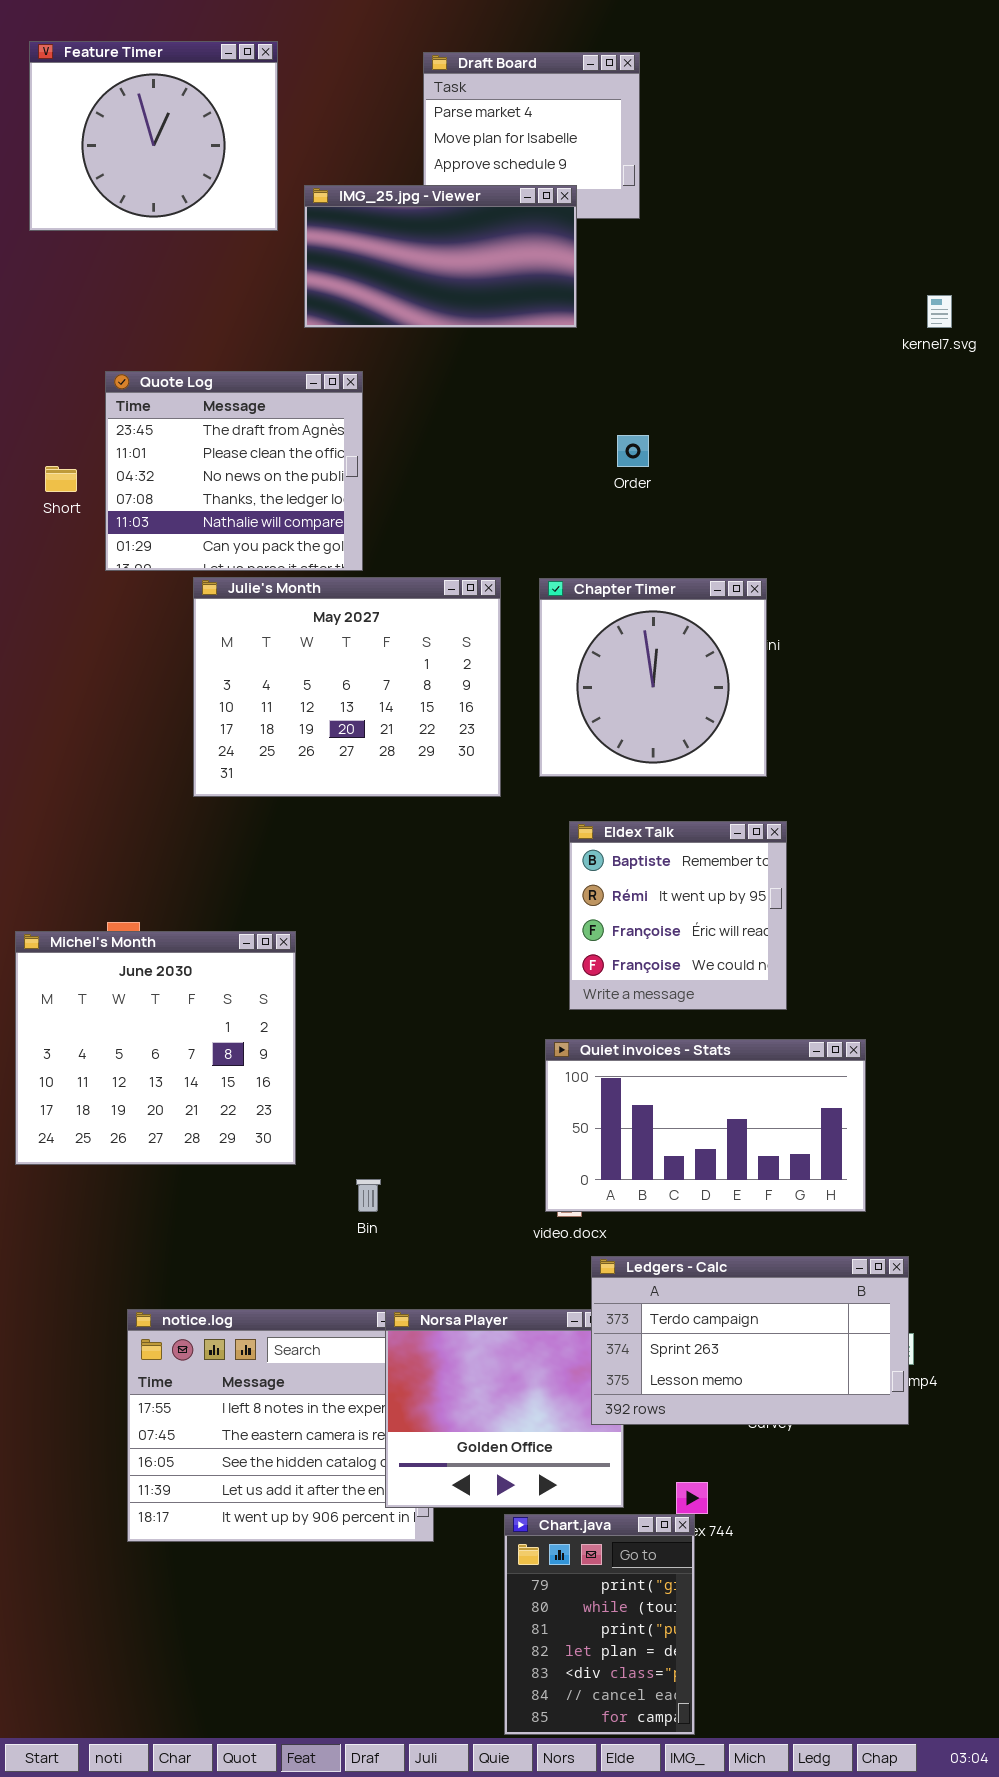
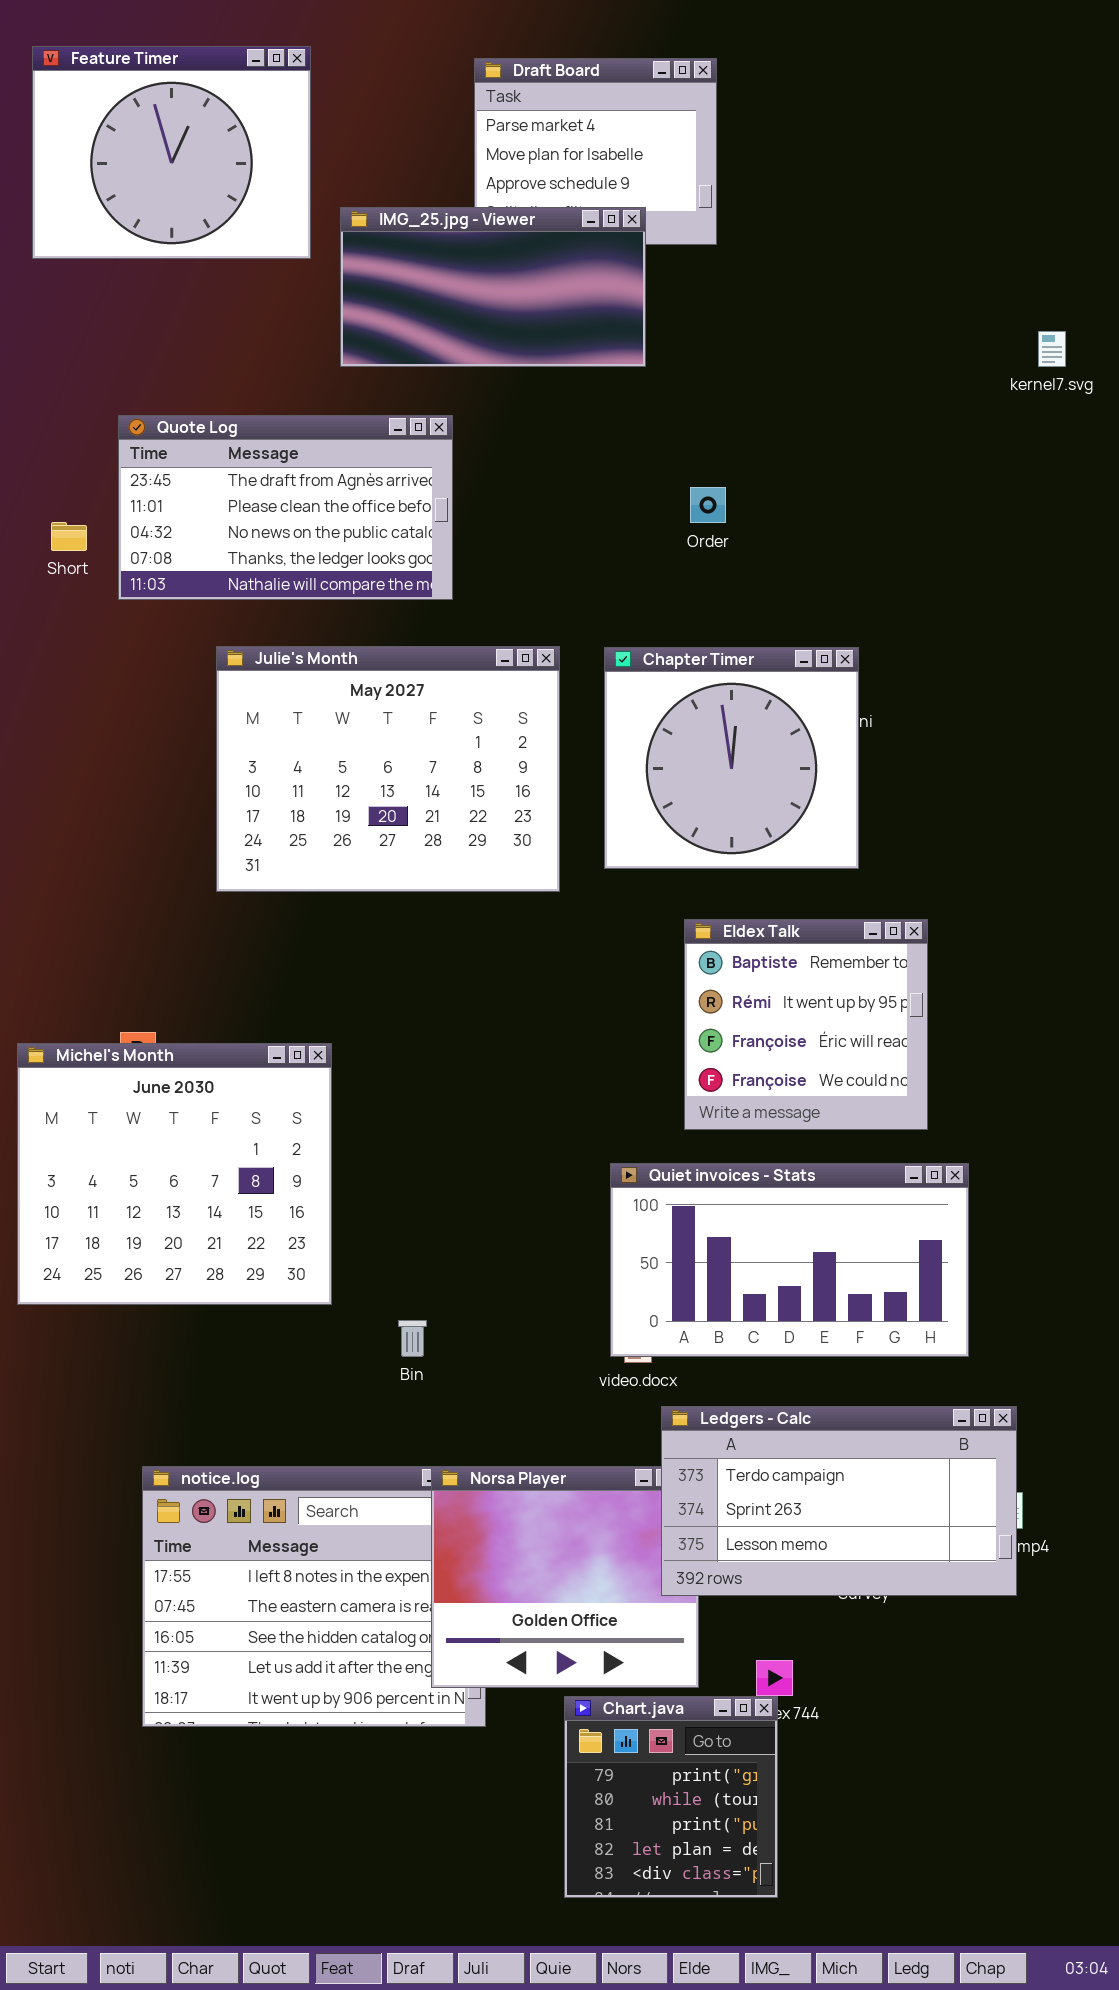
Quote Log: [105,371,363,571] -> [118,415,453,600], resized
Eldex Talk: [569,821,787,1010] -> [684,919,928,1130], moved
Chart.java: [504,1514,695,1735] -> [564,1696,778,1898], resized

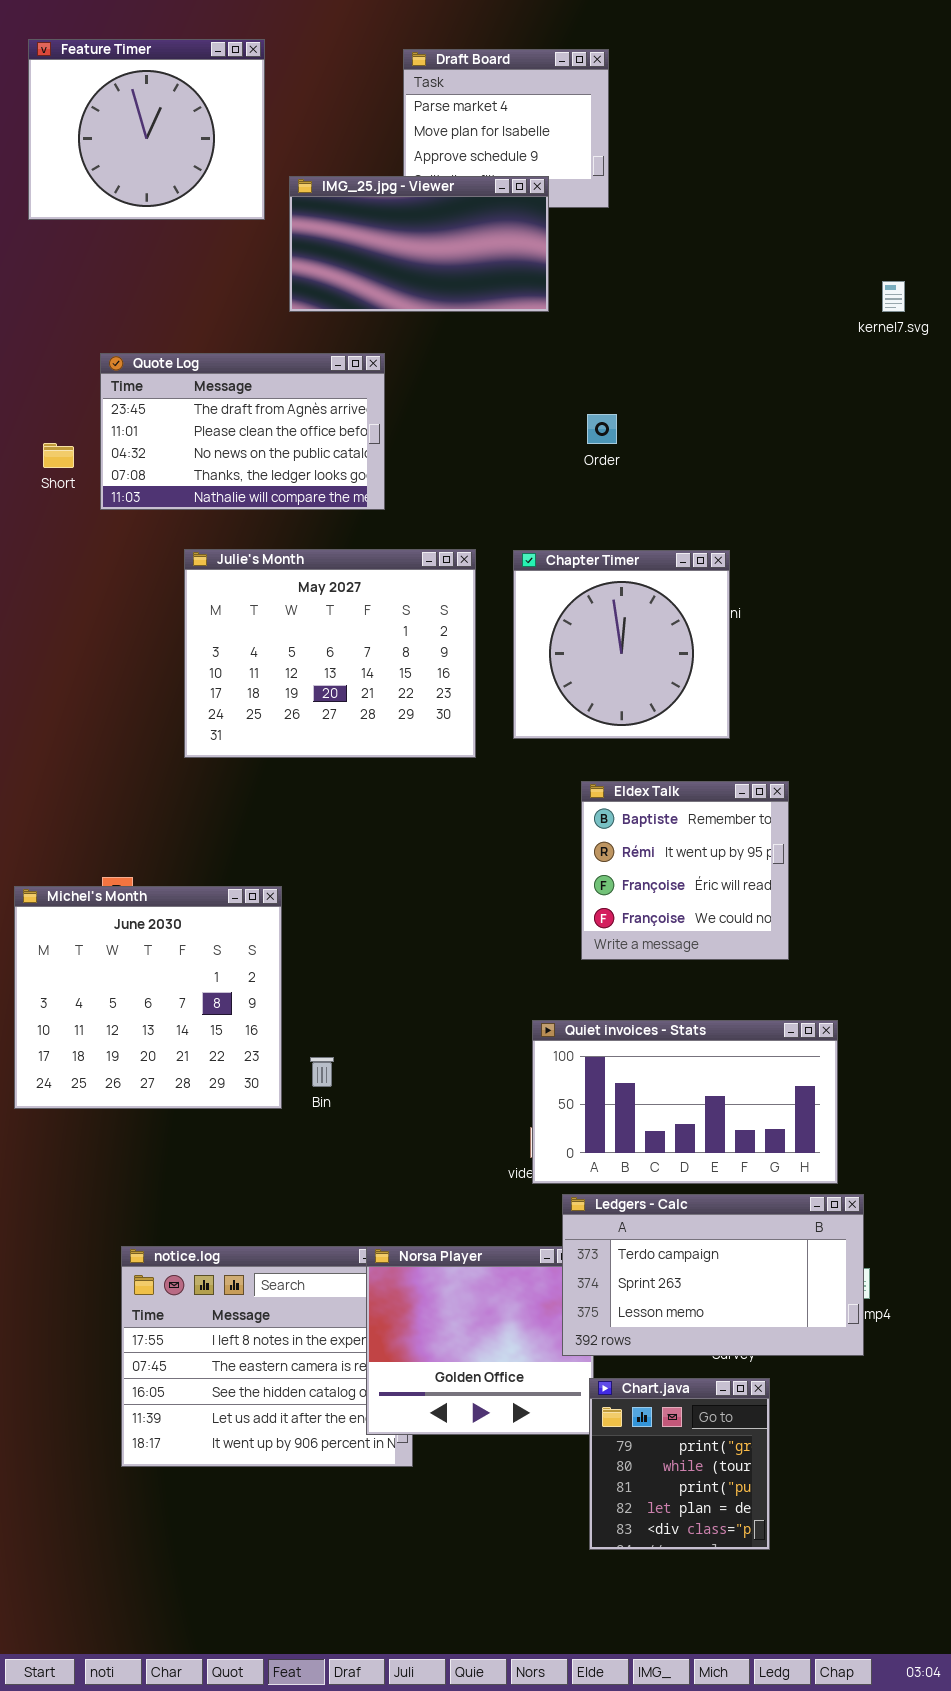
Quiet invoices - Stats: [610,1163,969,1357] -> [532,1020,838,1184], moved
Bin: [398,1320,427,1357] -> [310,1057,334,1087], moved
Chart.java: [564,1696,778,1898] -> [589,1378,770,1550], moved

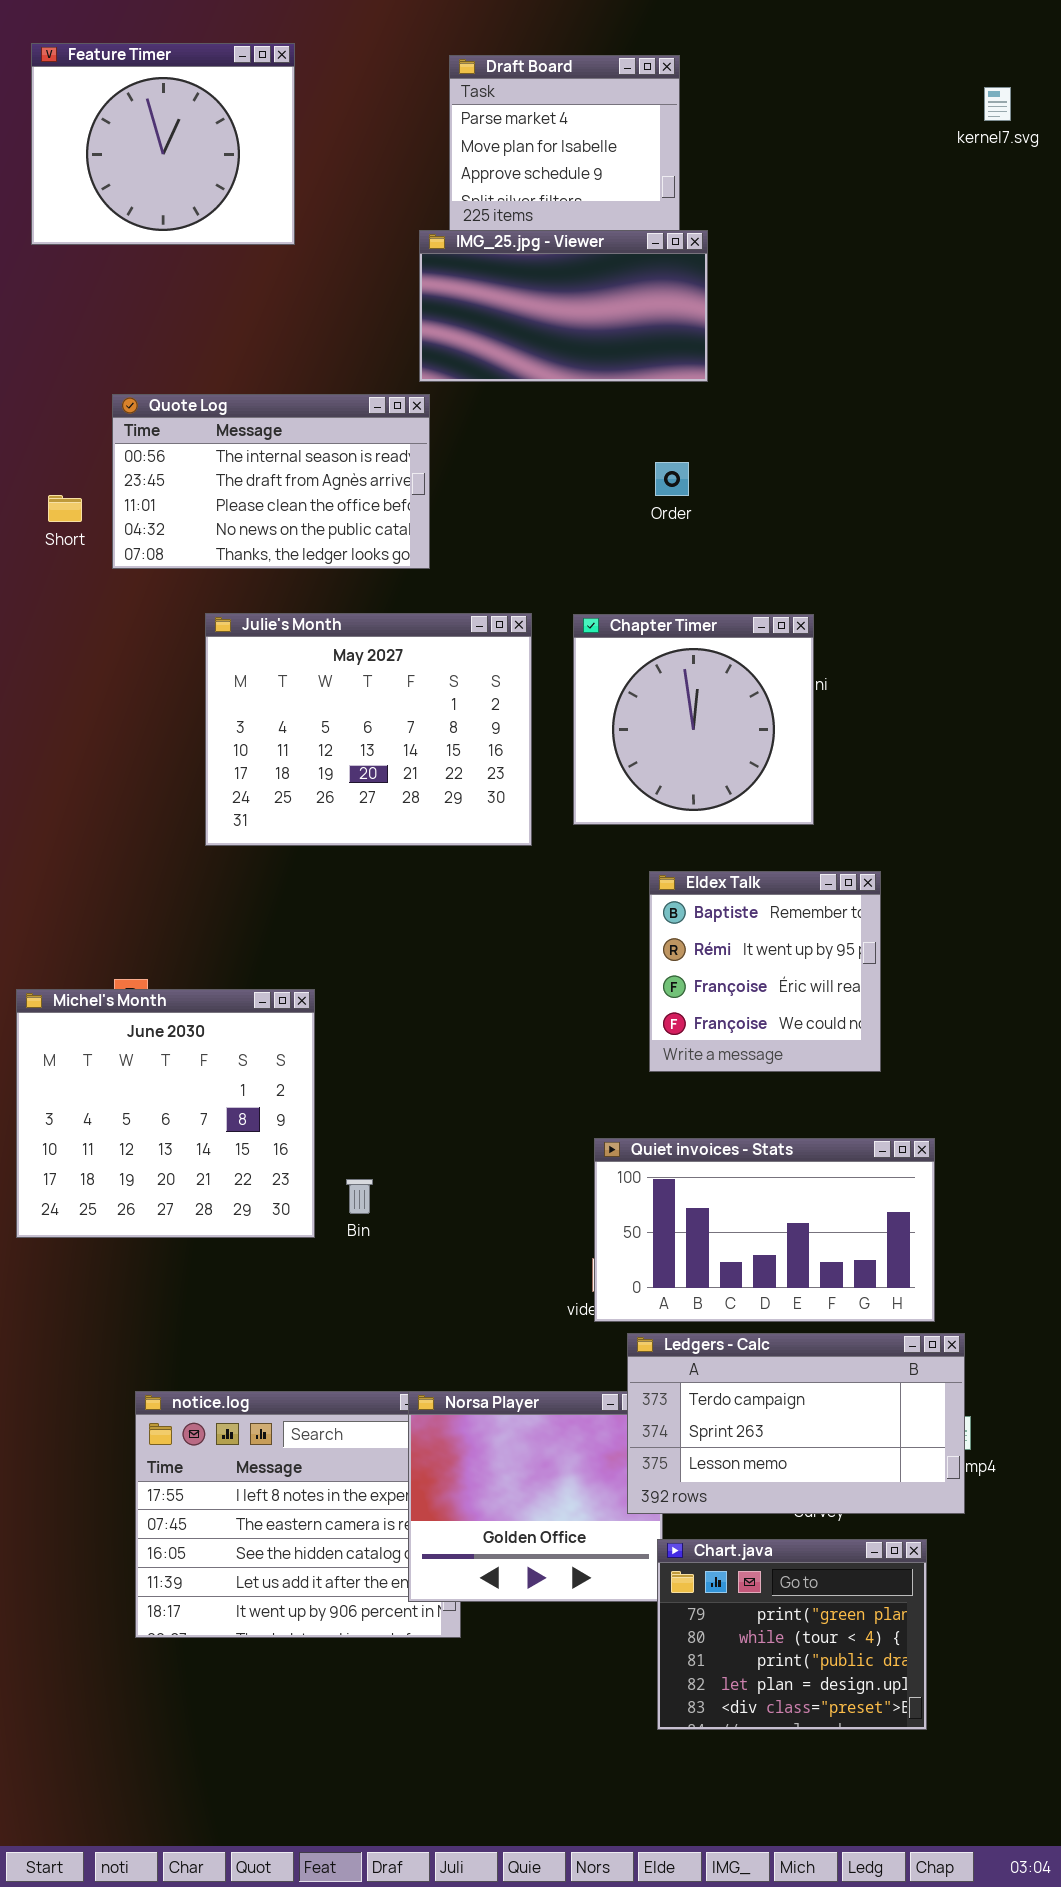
IMG_25.jpg - Viewer: [289,176,549,312] -> [419,230,708,382], moved
kernel7.svg: [882,281,905,312] -> [984,87,1011,121], moved
Quote Log: [100,353,385,510] -> [112,394,430,569], scrolled up 1 row
Chart.java: [589,1378,770,1550] -> [657,1539,927,1730], resized

